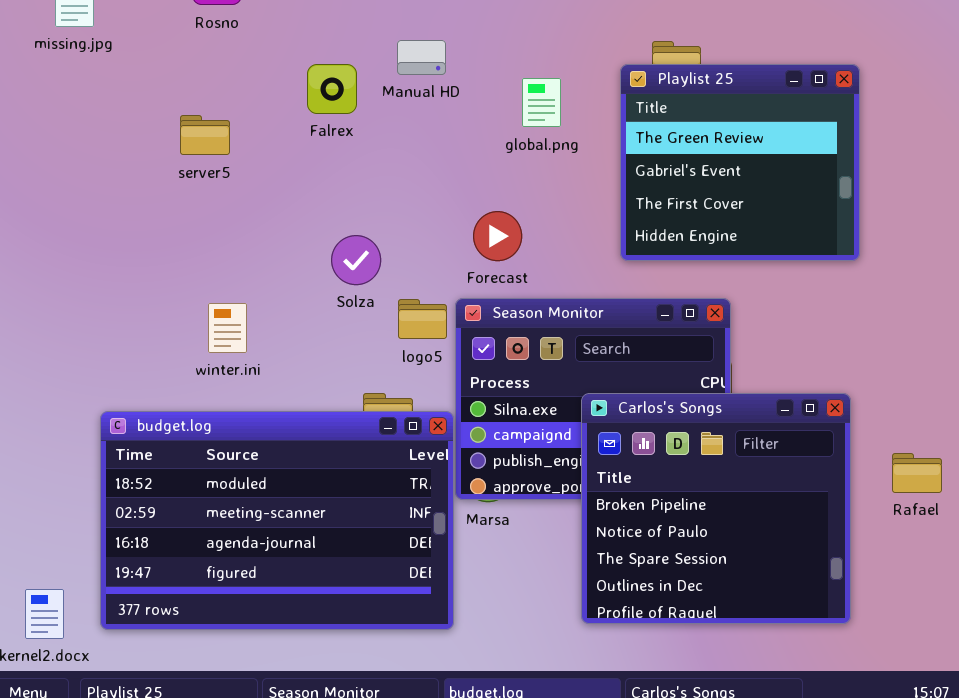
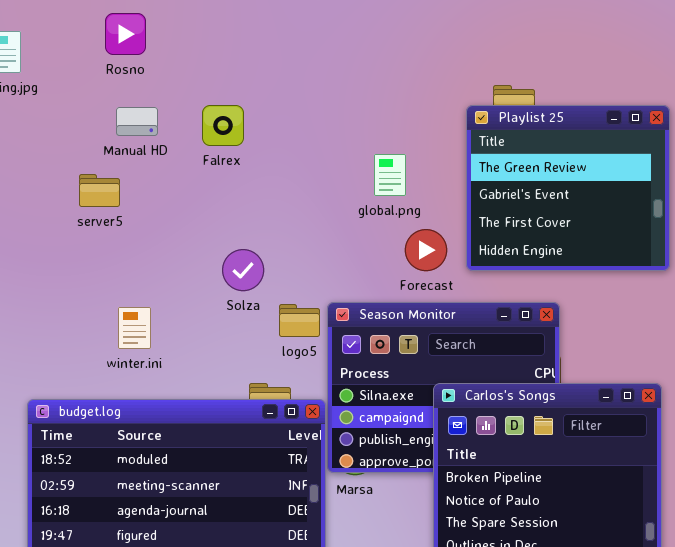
Manual HD: [397,40,446,75] -> [116,107,158,136], moved
global.png: [522,78,561,127] -> [374,154,406,196], moved
server5: [180,115,230,155] -> [79,174,120,207], moved
Forecast: [473,211,522,261] -> [405,229,447,271], moved

